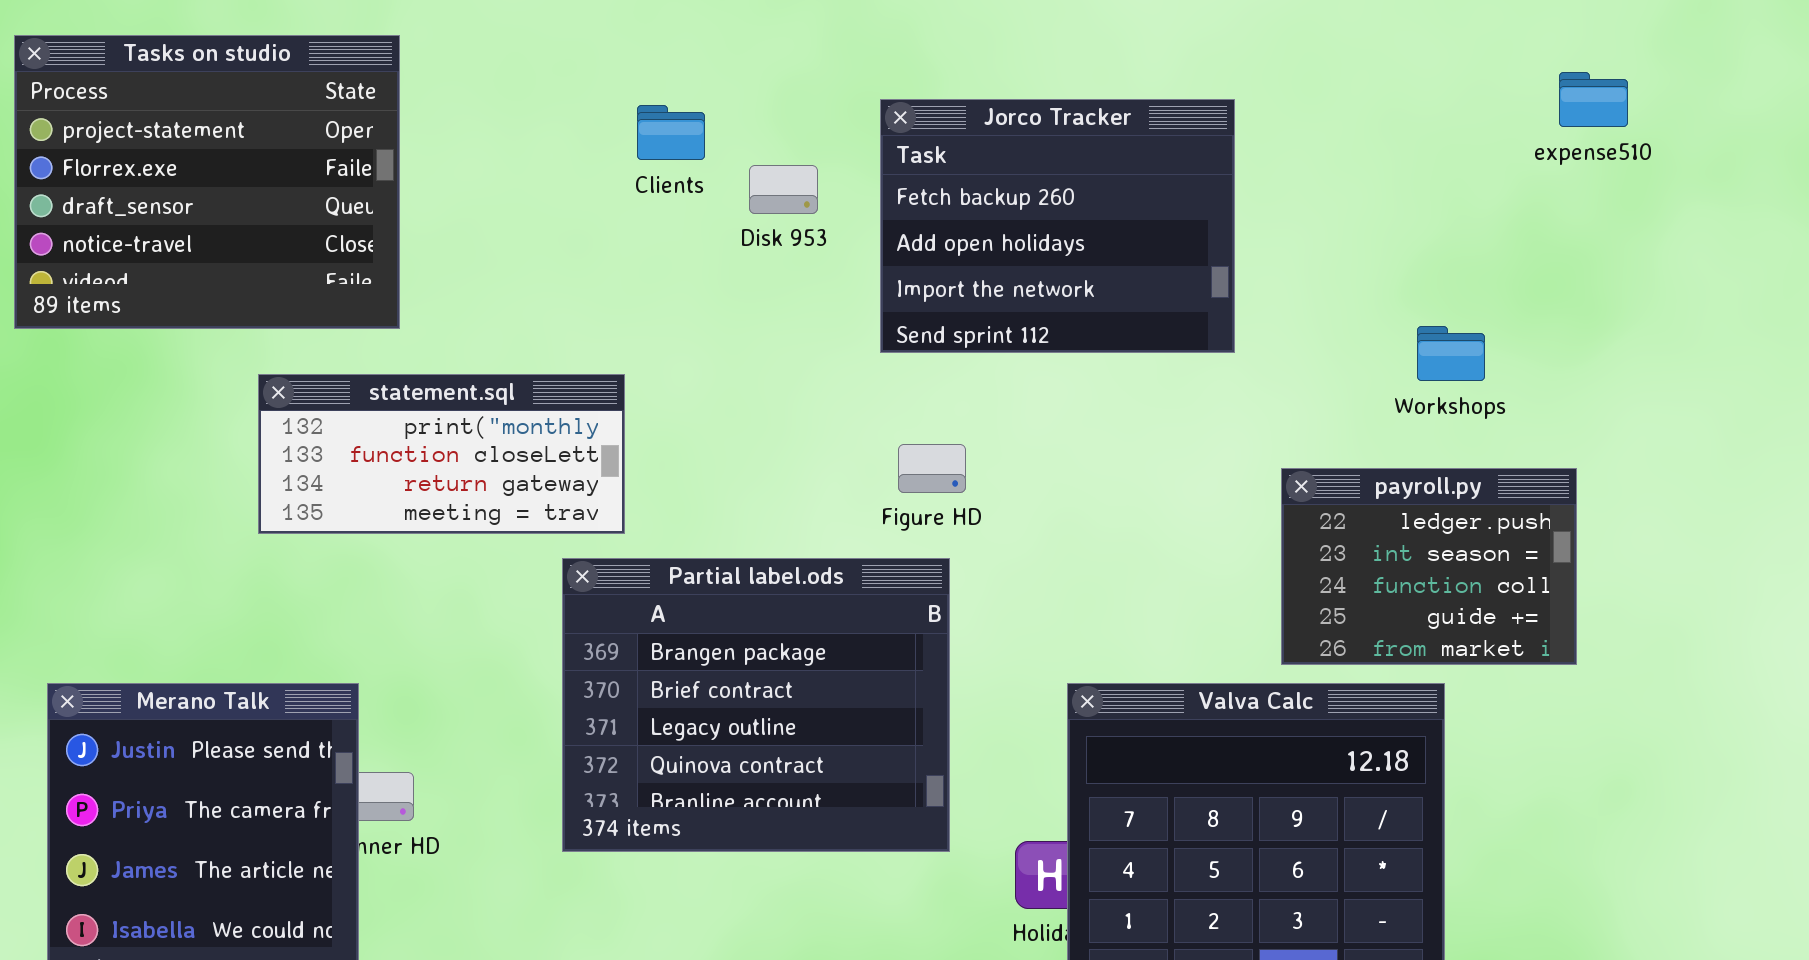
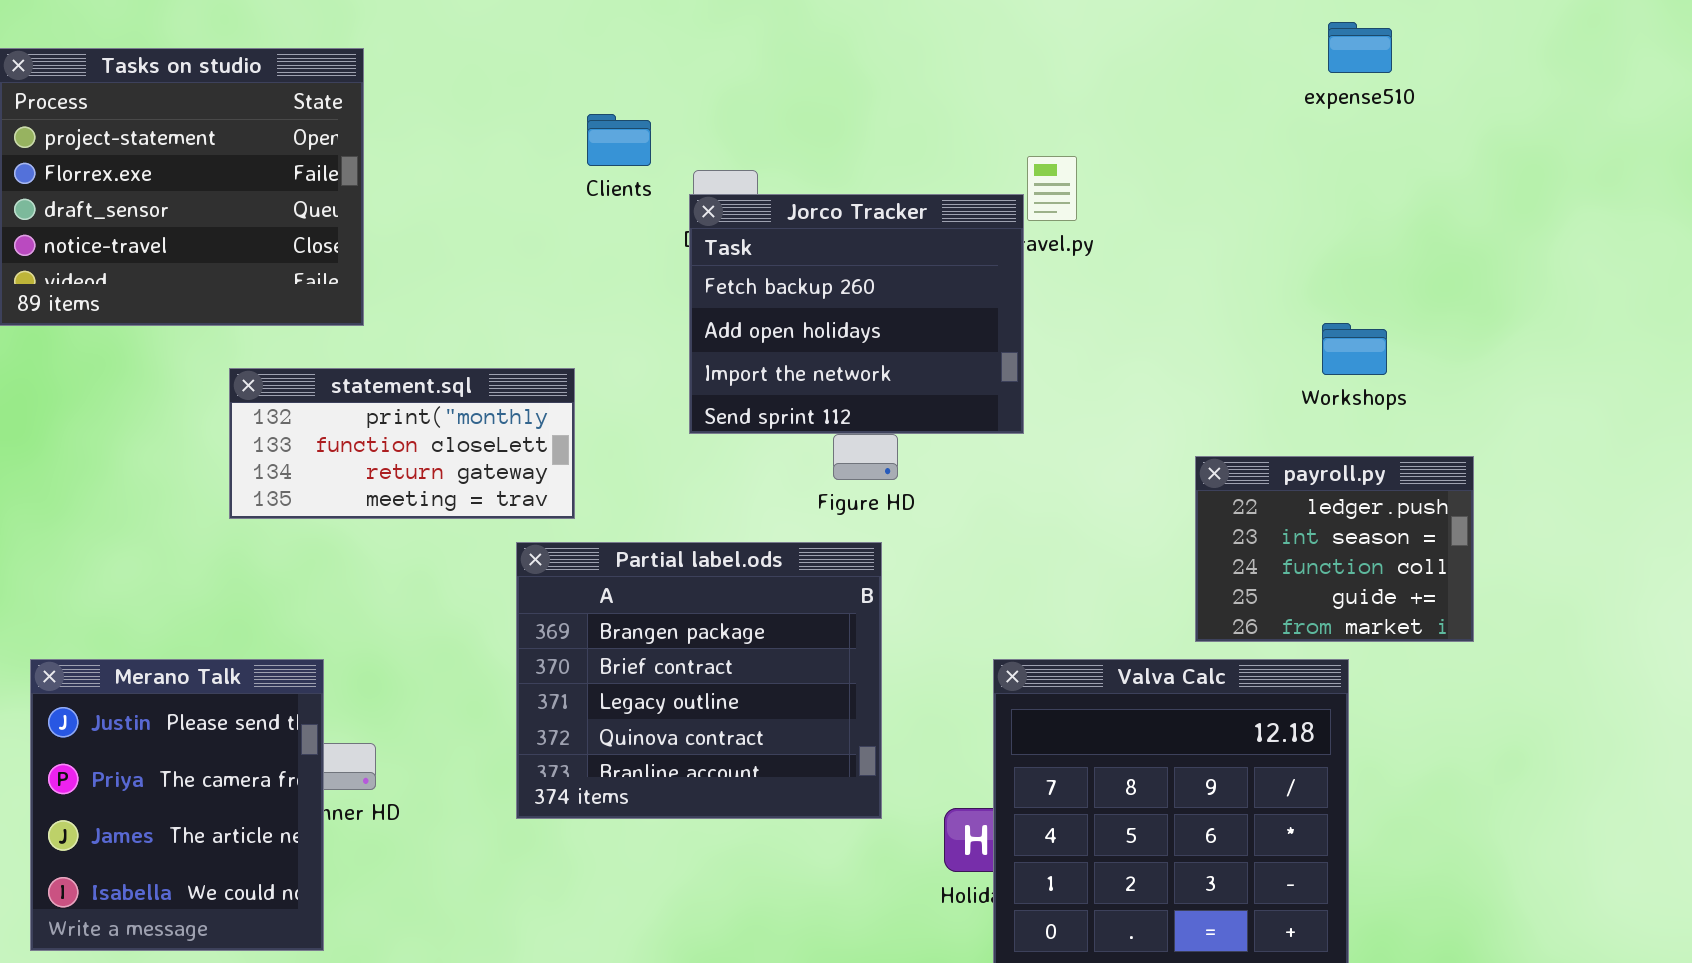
expense510: [1559,72,1628,127] -> [1328,22,1392,73], moved
Jorco Tracker: [880,99,1235,353] -> [689,194,1024,434], moved

